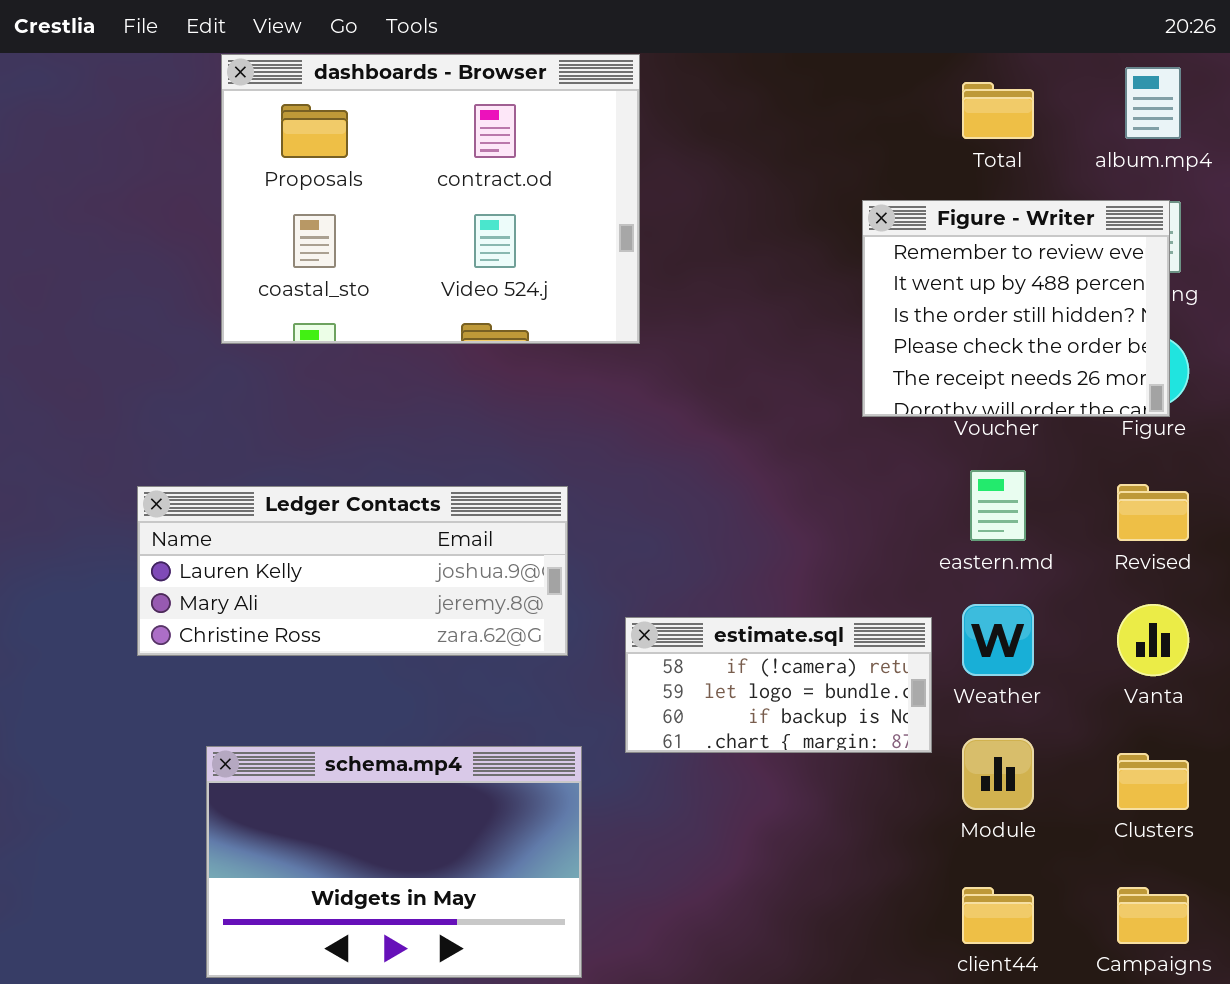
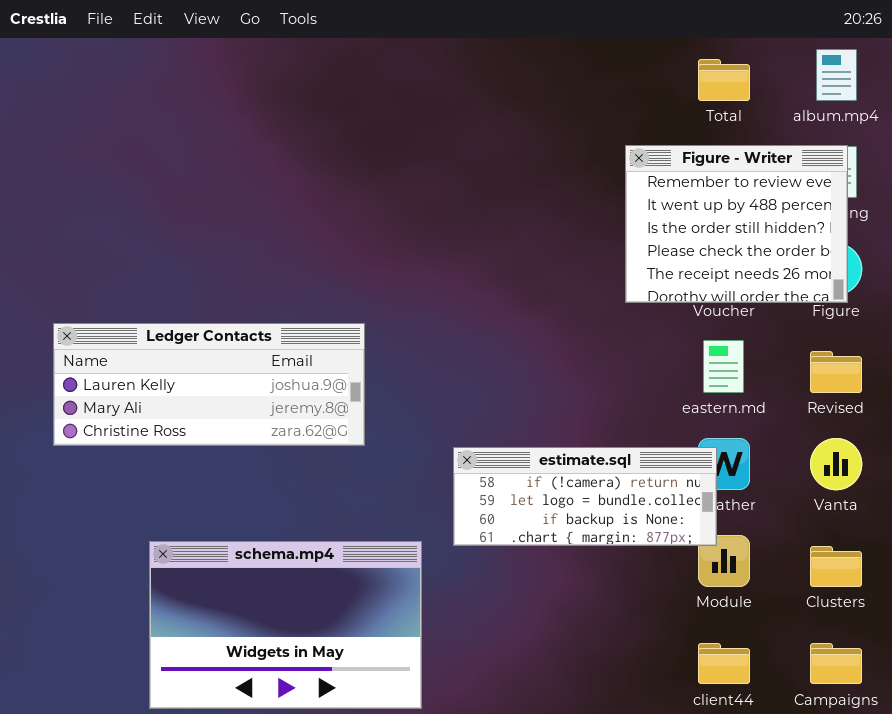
dashboards - Browser: [221,54,640,344] -> none, closed
Ledger Contacts: [137,486,568,656] -> [53,323,365,446], moved
estimate.sql: [625,617,932,753] -> [453,447,717,546], resized

